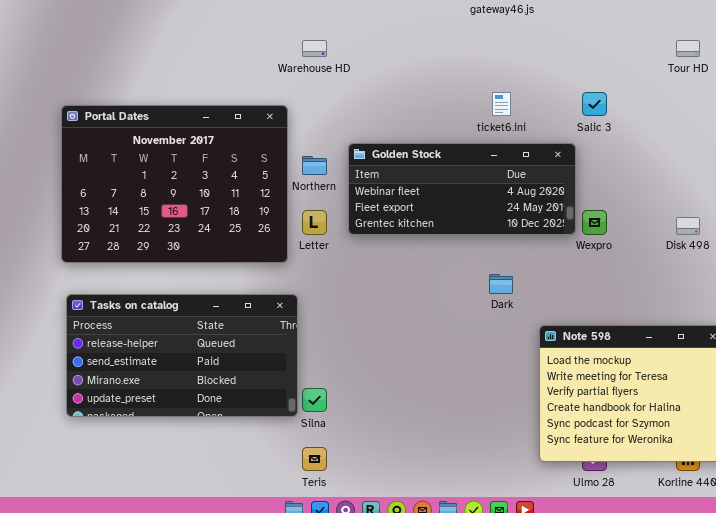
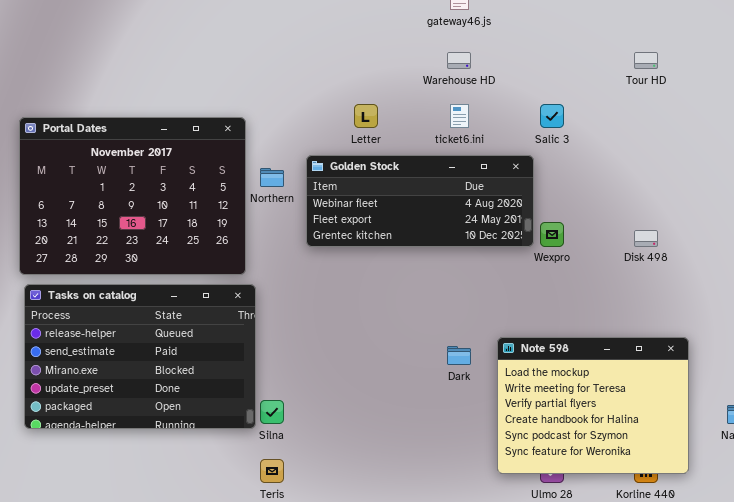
Warehouse HD: [302,40,327,57] -> [447,52,471,69], moved
Letter: [302,210,327,235] -> [354,104,378,128], moved
Dark: [489,274,513,294] -> [447,346,471,365], moved
Tasks on catalog: [66,294,298,417] -> [24,284,256,429], resized

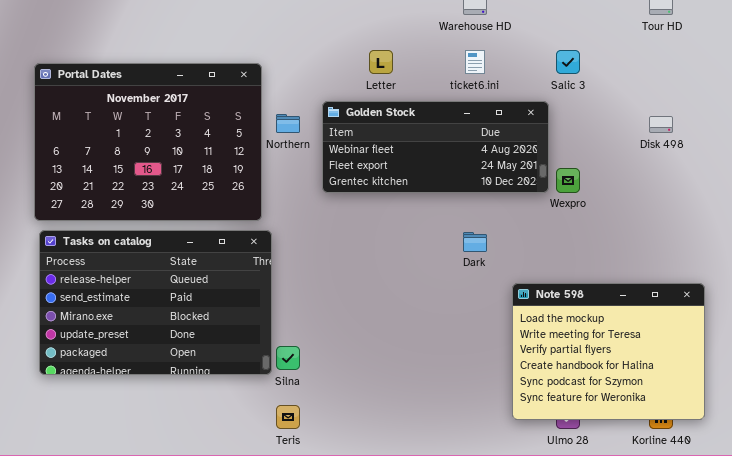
Disk 498: [634,230,658,247] -> [649,116,673,133], moved
Dark: [447,346,471,365] -> [463,232,487,252], moved

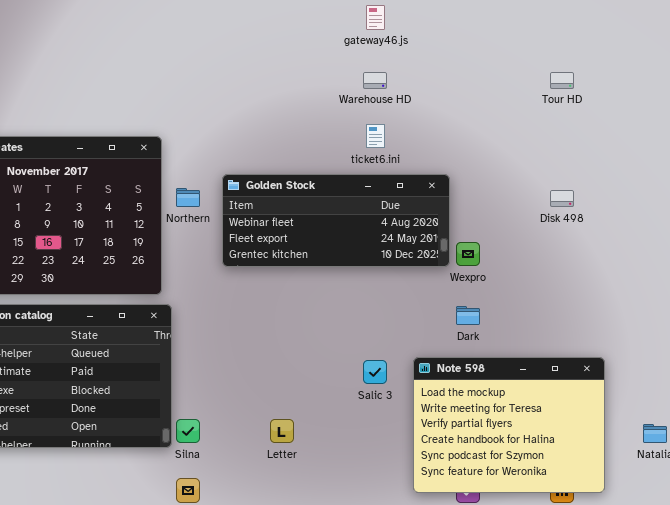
Letter: [369,50,393,74] -> [270,419,294,443], moved
Salic 3: [556,50,580,74] -> [363,360,387,384], moved
Dark: [463,232,487,252] -> [456,306,480,325], moved

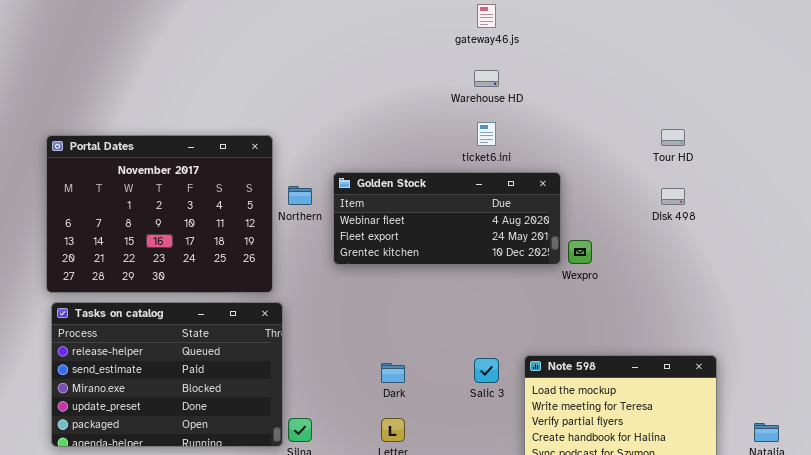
Tour HD: [550,72,574,89] -> [661,129,685,146], moved
Dark: [456,306,480,325] -> [381,363,405,383], moved

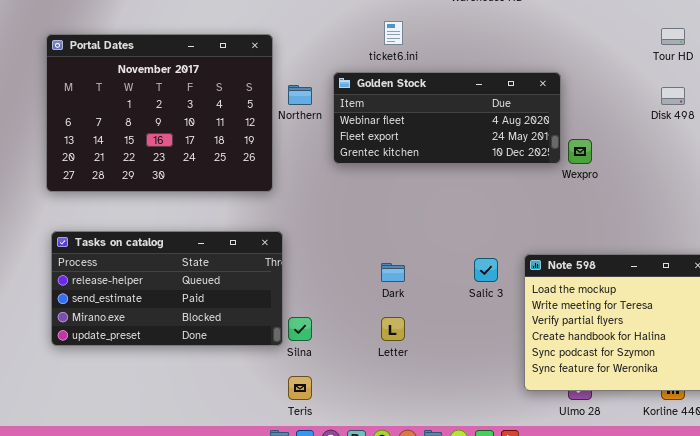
ticket6.ini: [477,122,496,146] -> [384,21,403,45], moved
Tasks on catalog: [51,302,283,447] -> [51,231,283,346], resized

